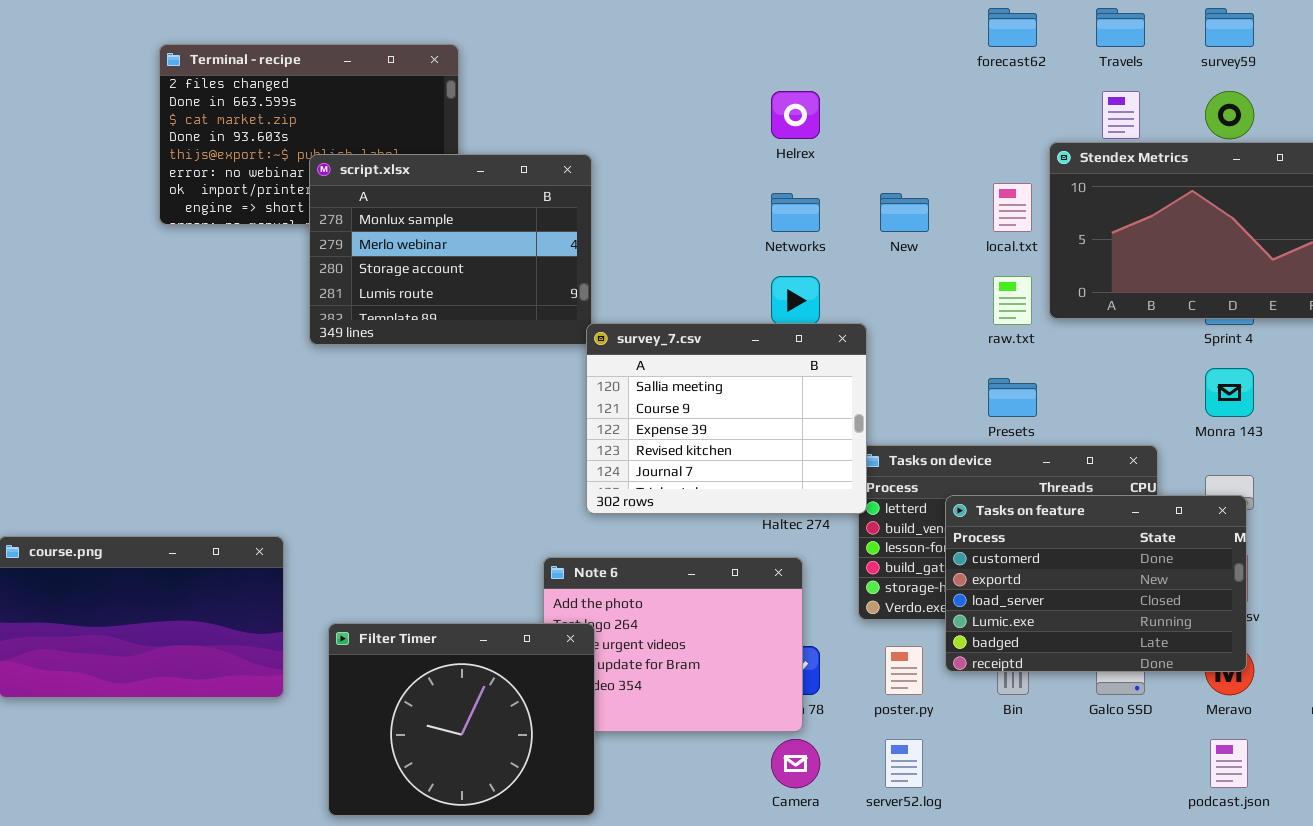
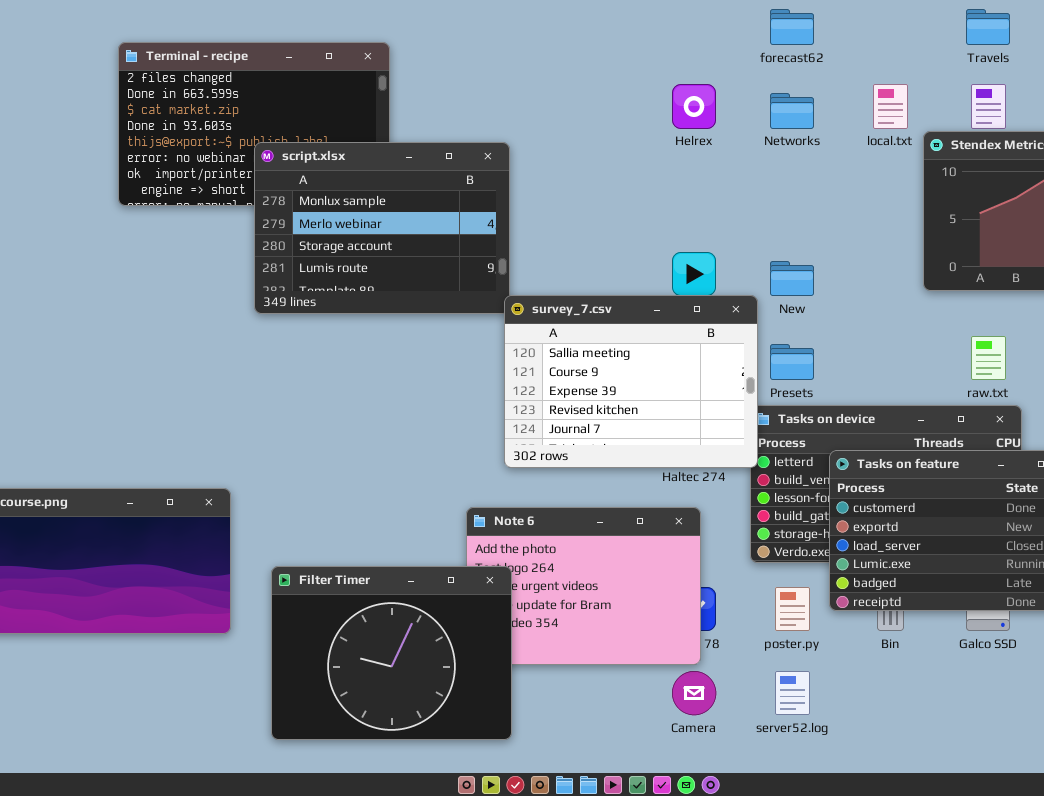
forecast62: [988,8,1037,47] -> [770,9,814,45], moved
local.txt: [993,183,1032,232] -> [873,84,908,129], moved
Networks: [771,193,820,232] -> [770,93,814,129], moved
New: [880,193,929,232] -> [770,261,814,296], moved
raw.txt: [993,276,1032,325] -> [971,336,1006,380], moved
Presets: [988,378,1037,417] -> [770,344,814,380], moved

